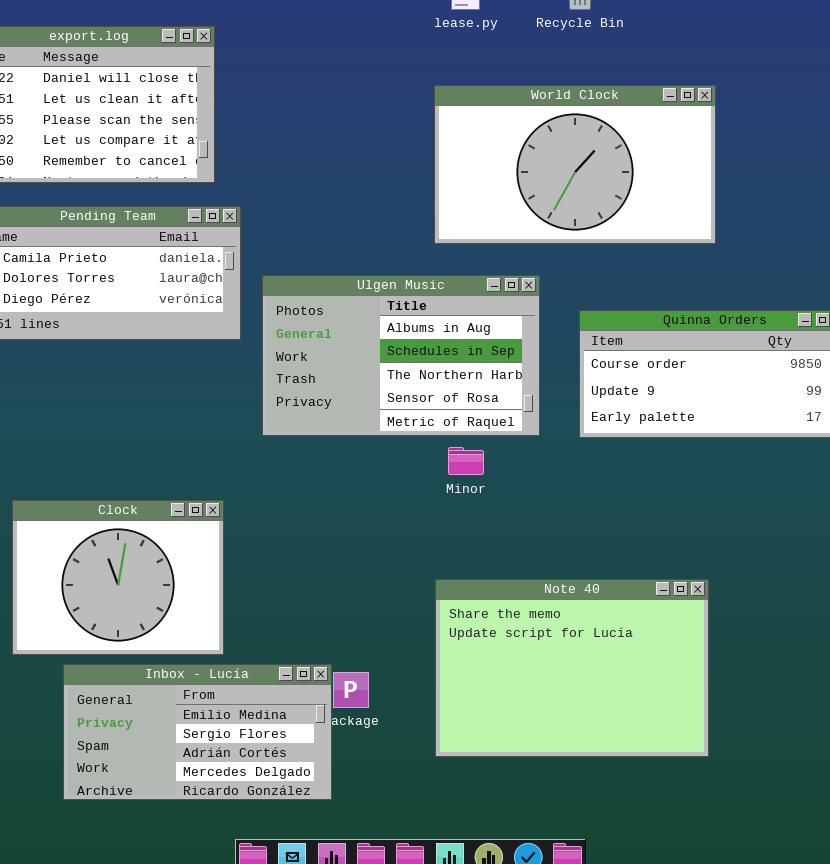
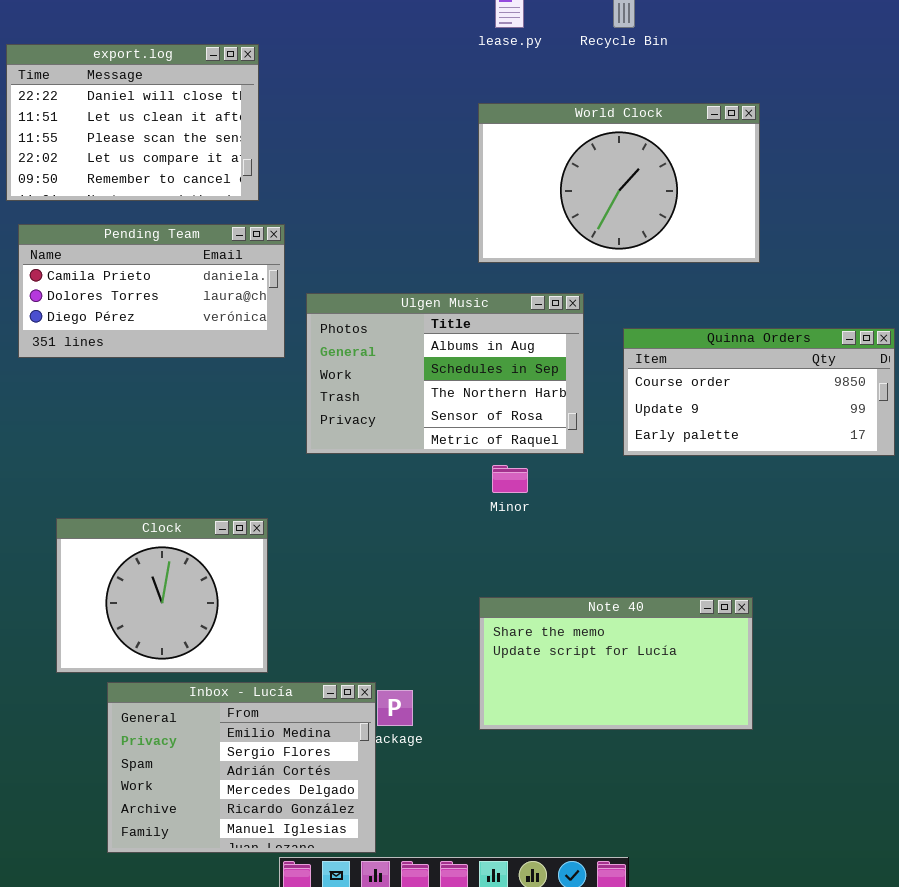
Note 40: [435,579,709,757] -> [479,597,753,730], resized
Inbox - Lucía: [63,664,332,800] -> [107,682,376,853], resized

